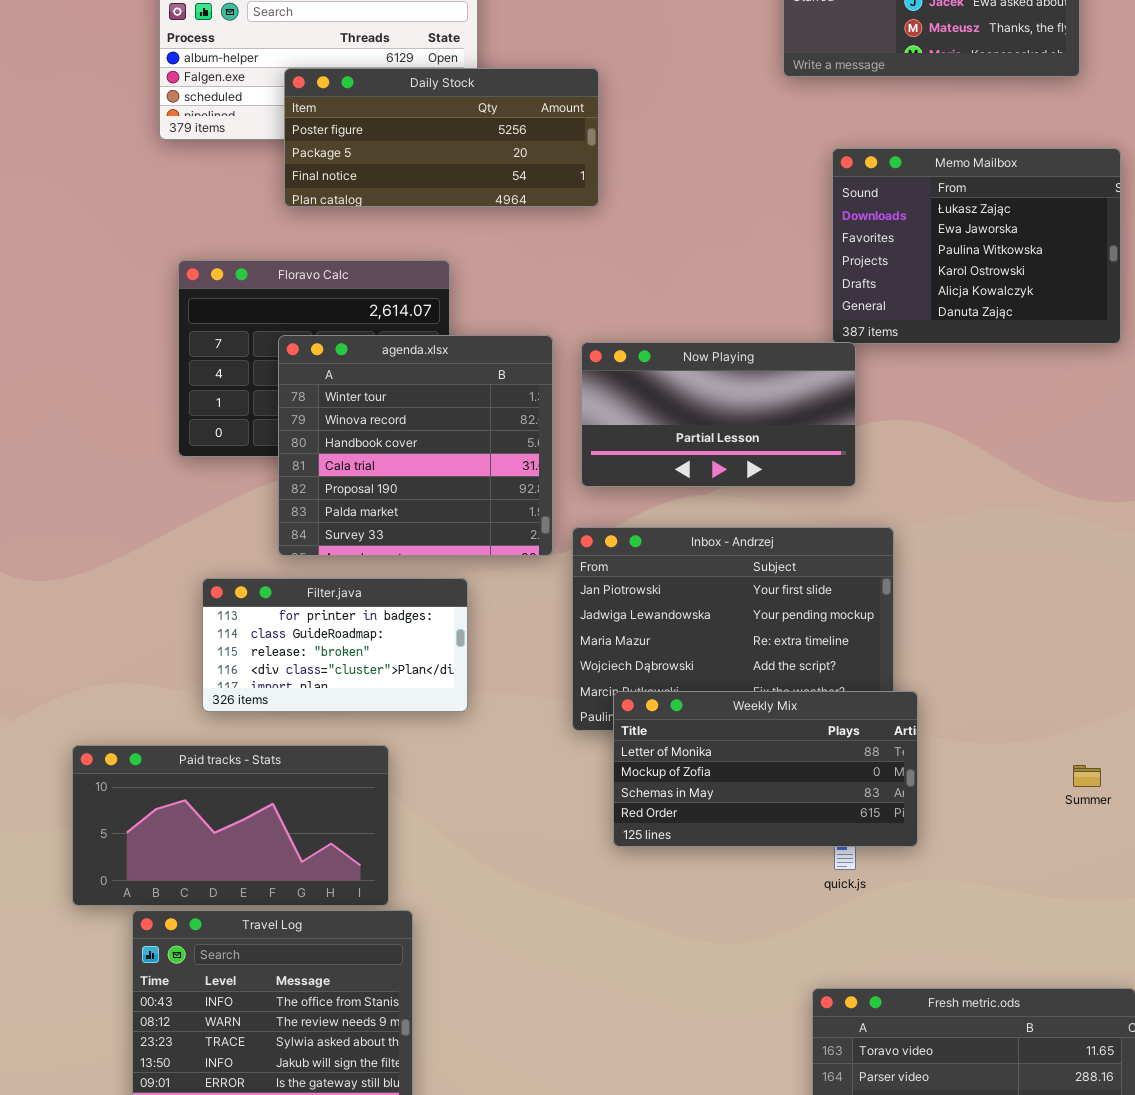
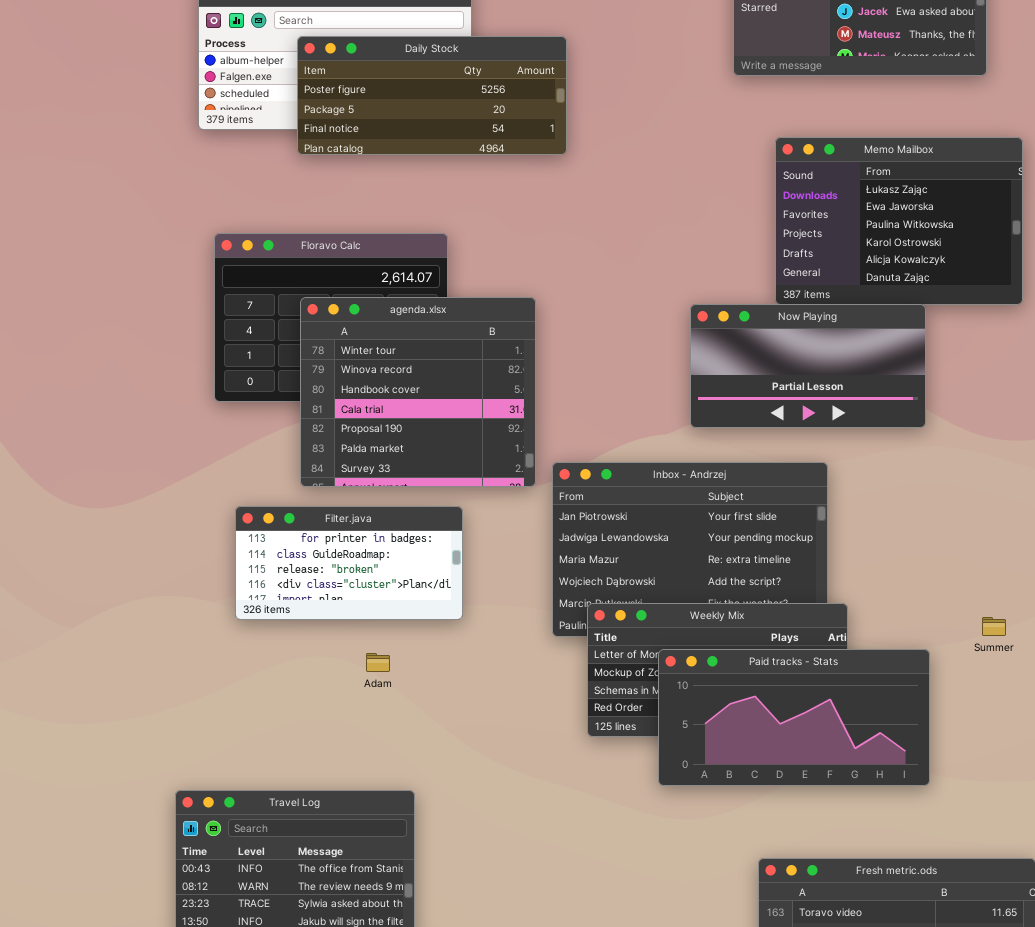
Daily Stock: [284,68,599,207] -> [297,36,567,155], moved
Now Playing: [581,342,856,487] -> [690,304,926,428], moved
Paid tracks - Stats: [72,745,389,906] -> [658,649,930,786], moved
Summer: [1073,765,1101,787] -> [982,617,1006,636], moved

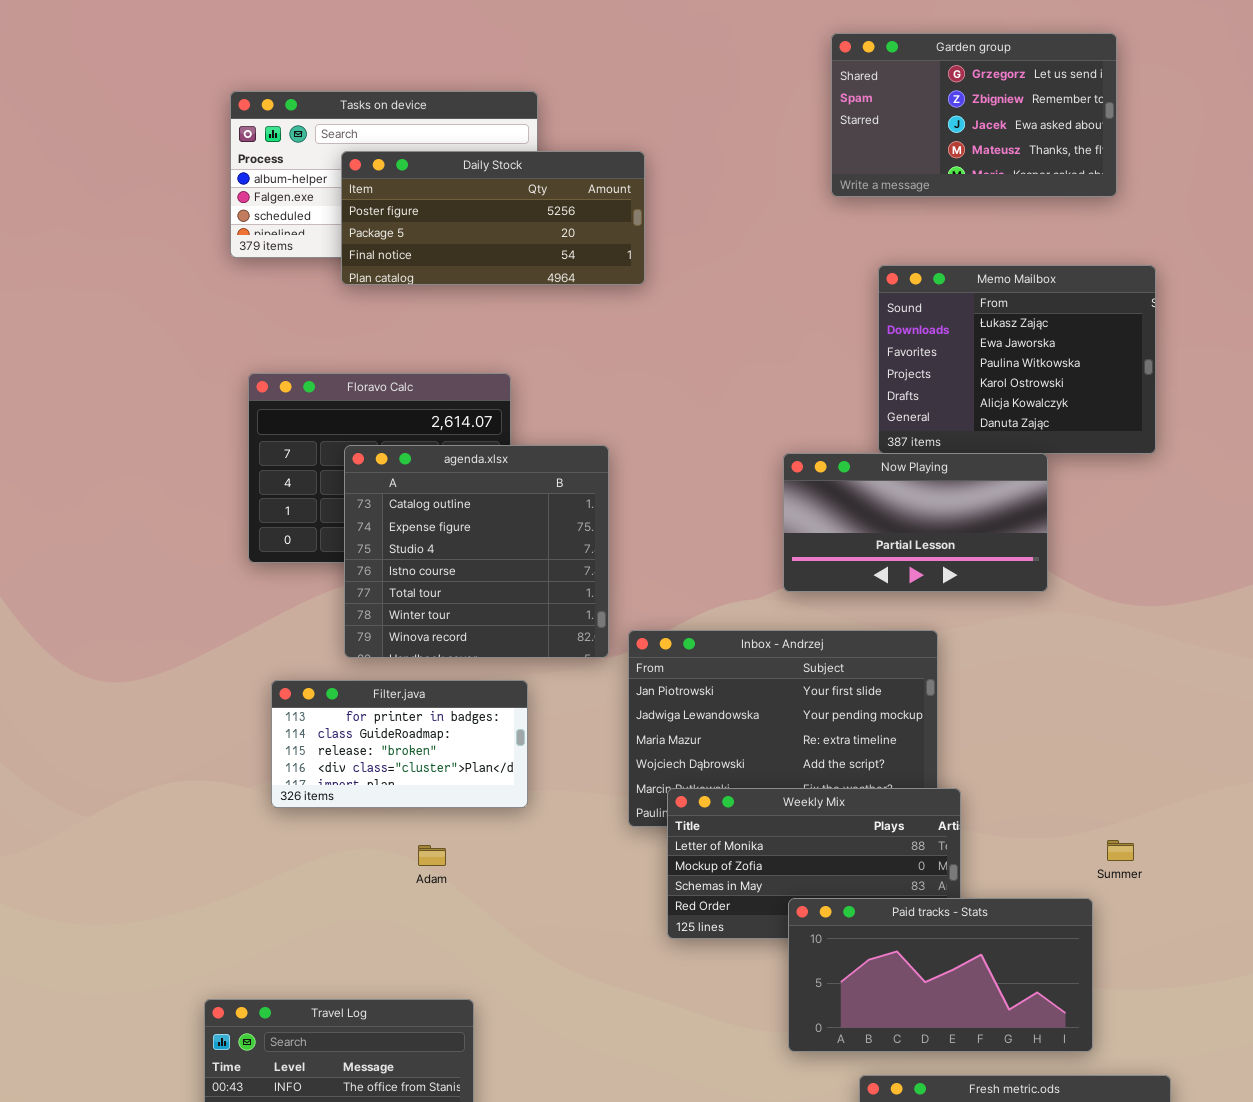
agenda.xlsx: [300,297,536,487] -> [344,445,609,658], scrolled up 5 rows
Summer: [982,617,1006,636] -> [1107,840,1134,861], moved
Paid tracks - Stats: [658,649,930,786] -> [788,898,1093,1052], moved

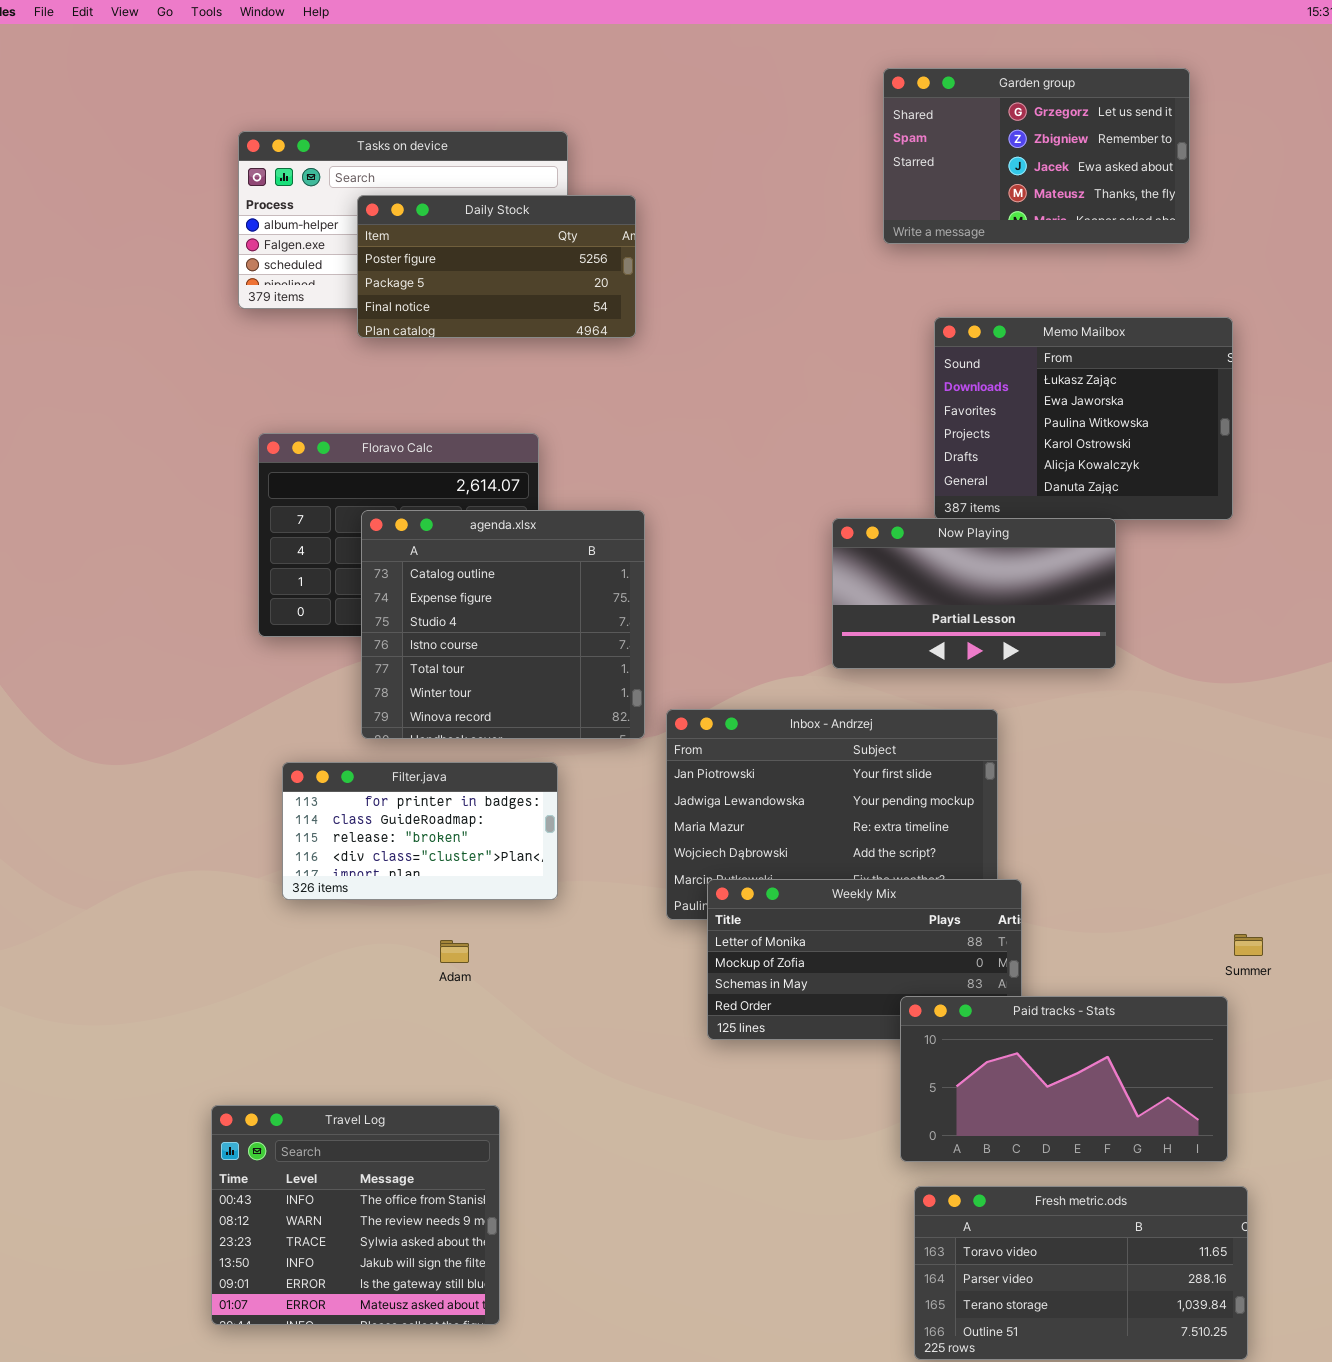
Daily Stock: [341,151,645,285] -> [357,195,636,338], resized
Summer: [1107,840,1134,861] -> [1234,934,1263,956], moved
Paid tracks - Stats: [788,898,1093,1052] -> [900,996,1228,1162], moved

